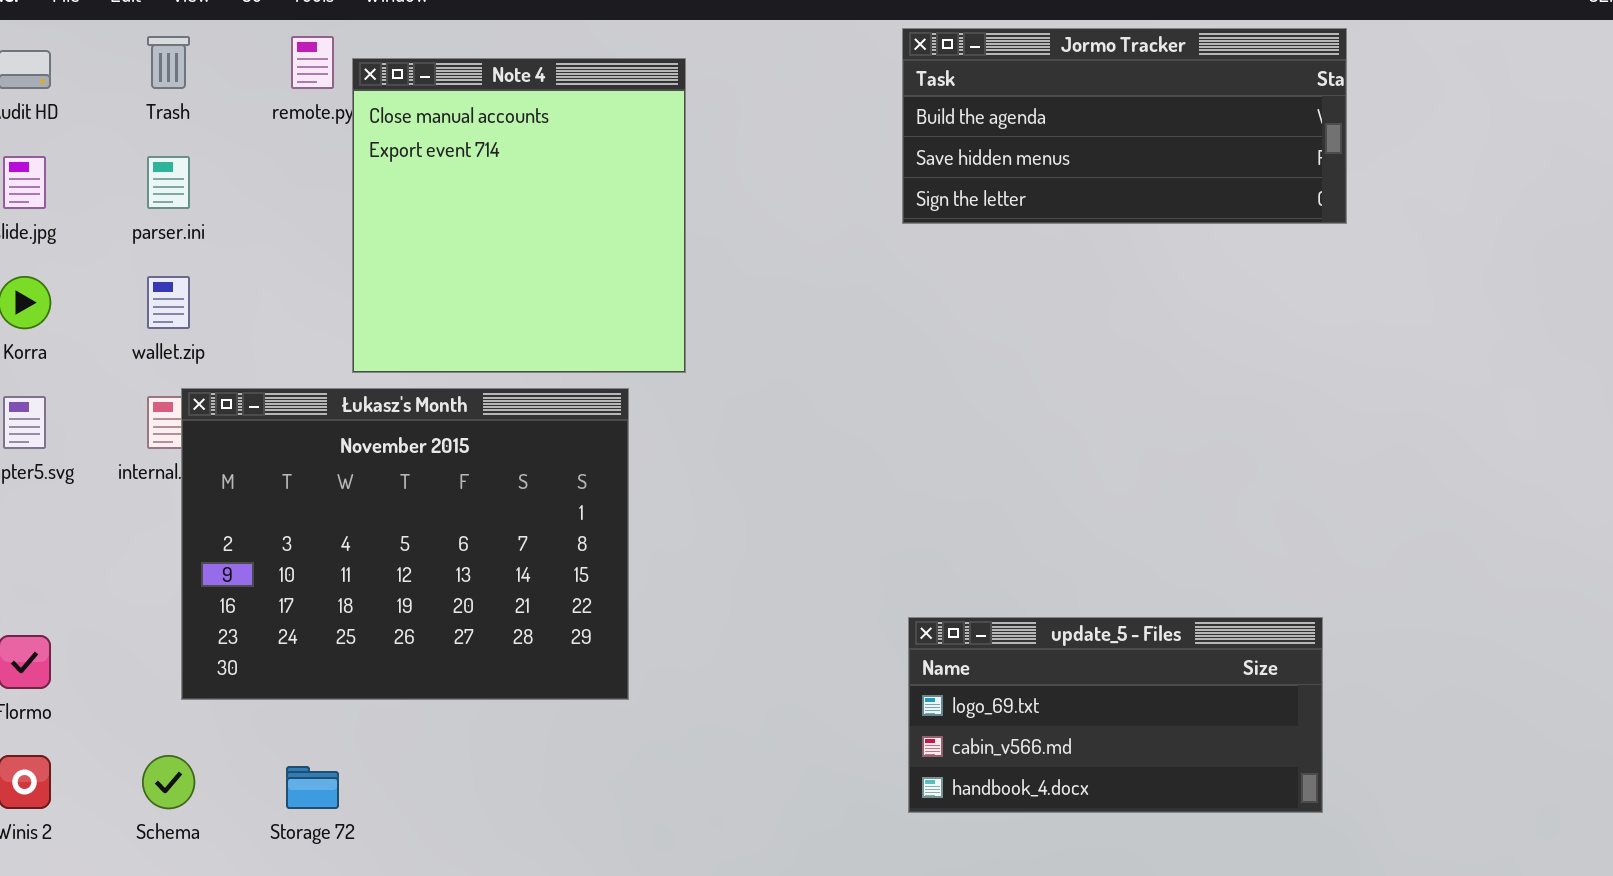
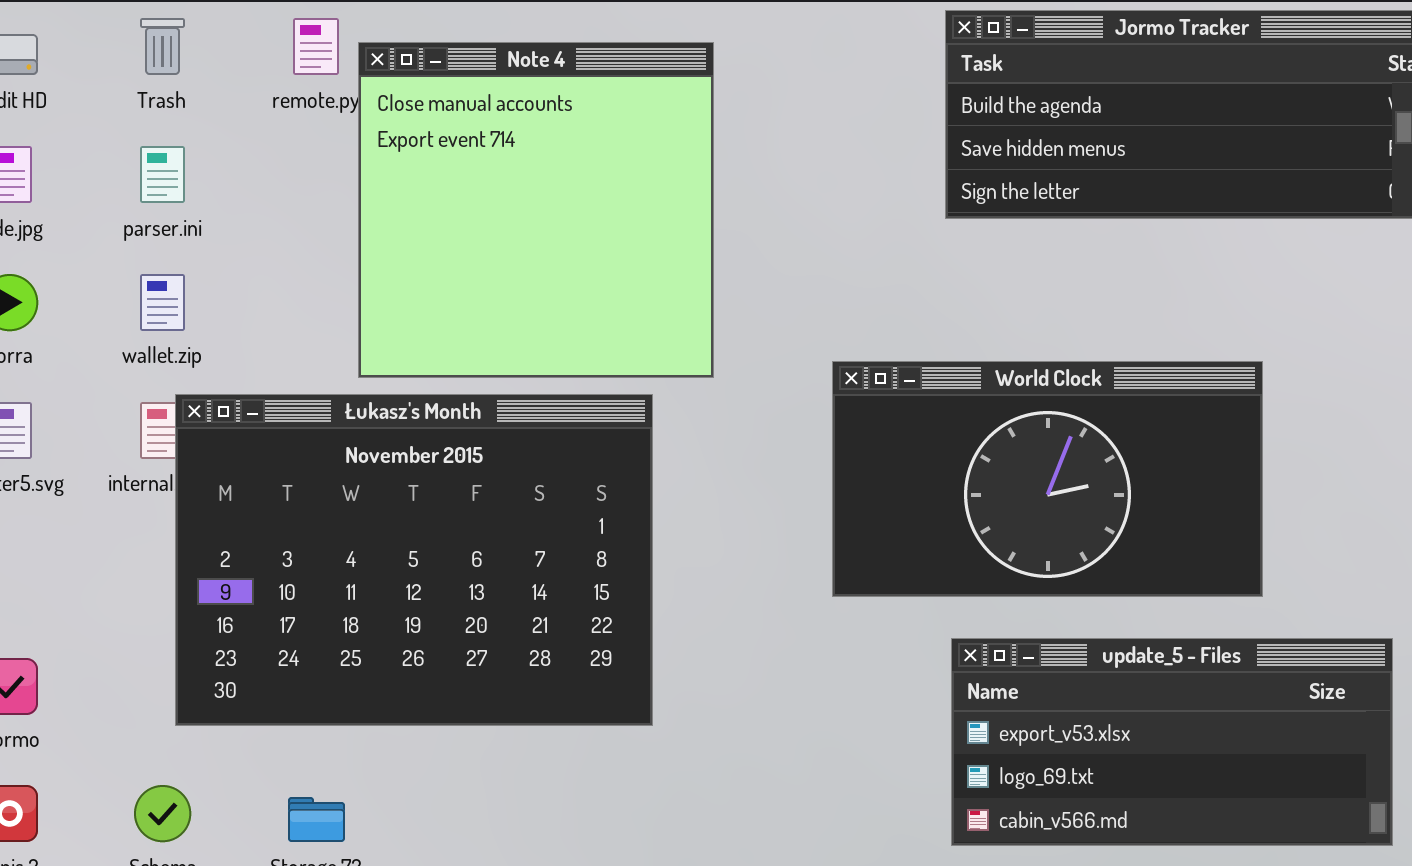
World Clock: none -> [832,361,1263,597], opened
update_5 - Files: [908,617,1323,813] -> [951,638,1393,846], scrolled up 1 row

